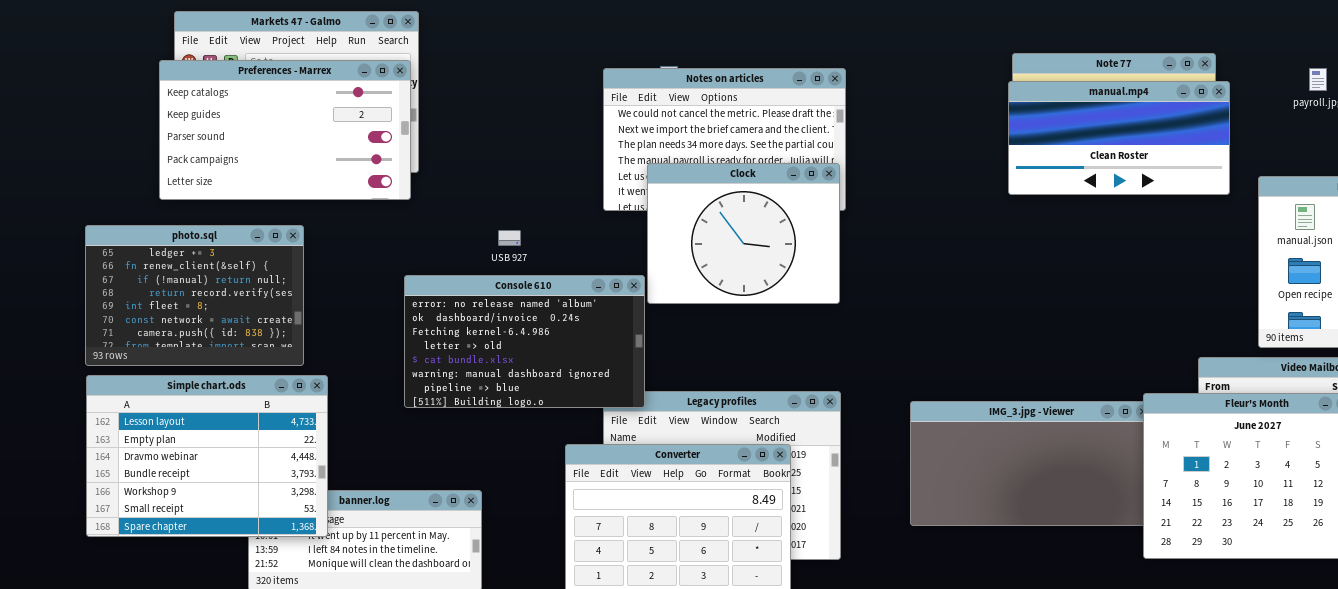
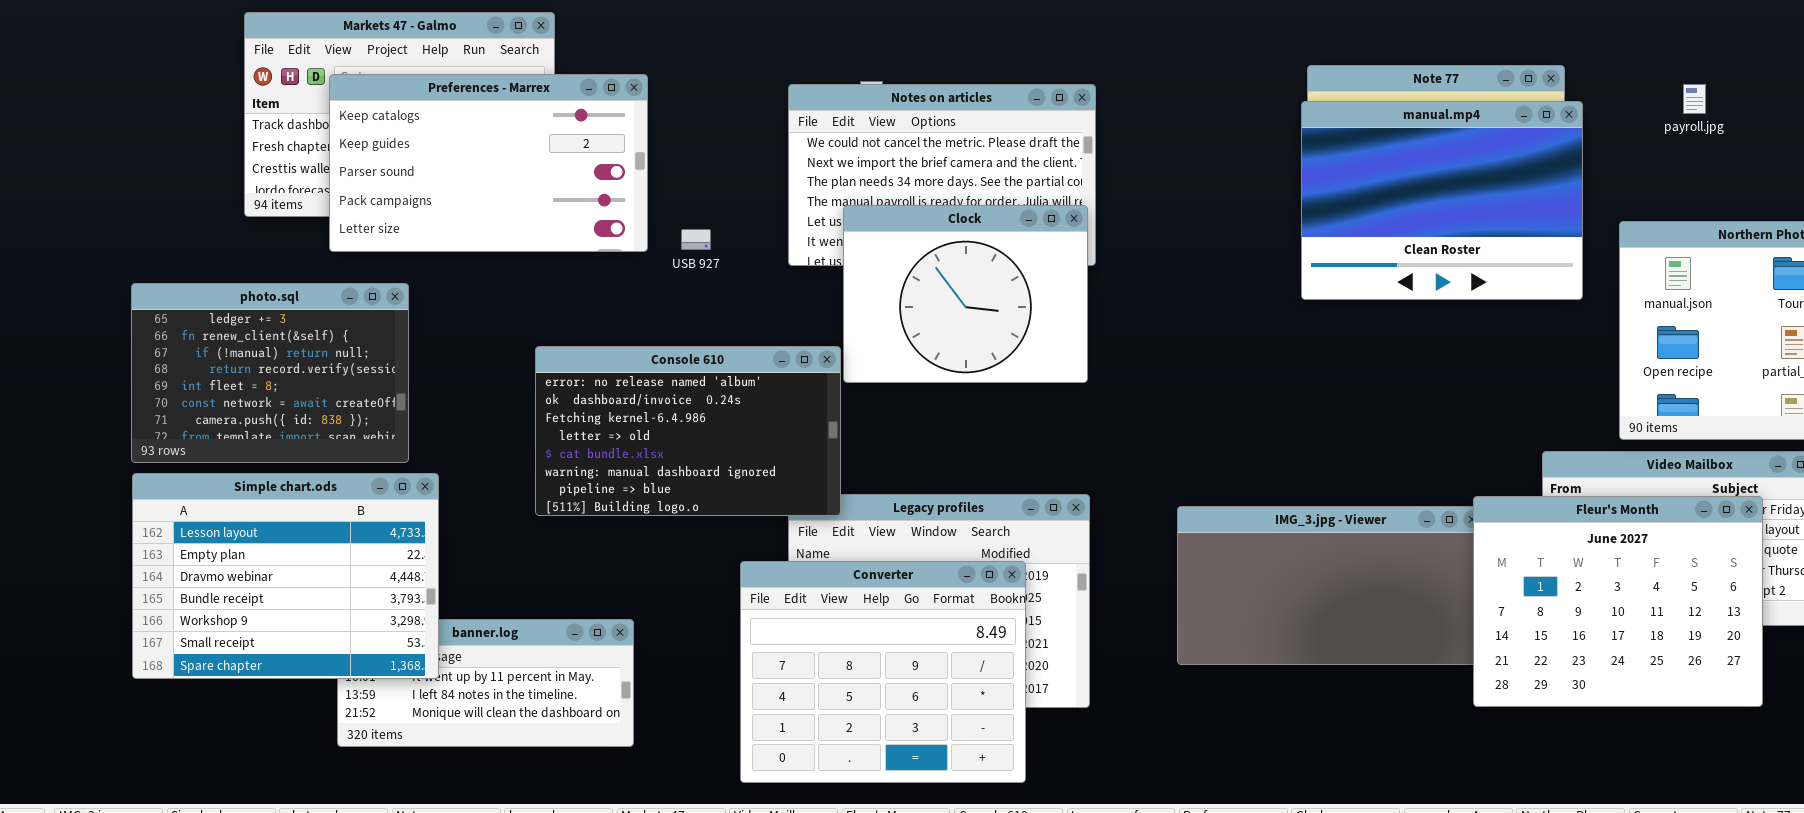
Preferences - Marrex: [159,60,411,200] -> [329,74,648,252], moved
manual.mp4: [1008,81,1230,195] -> [1301,101,1583,300], resized
USB 927: [498,230,521,246] -> [681,229,711,250], moved

